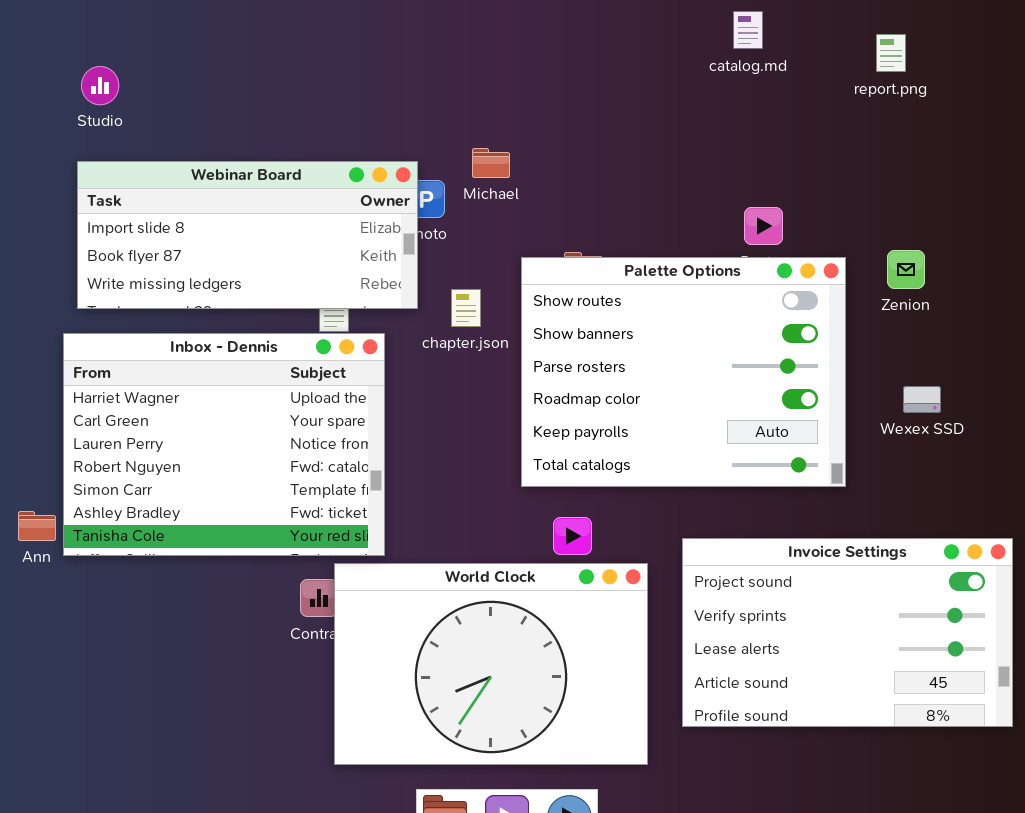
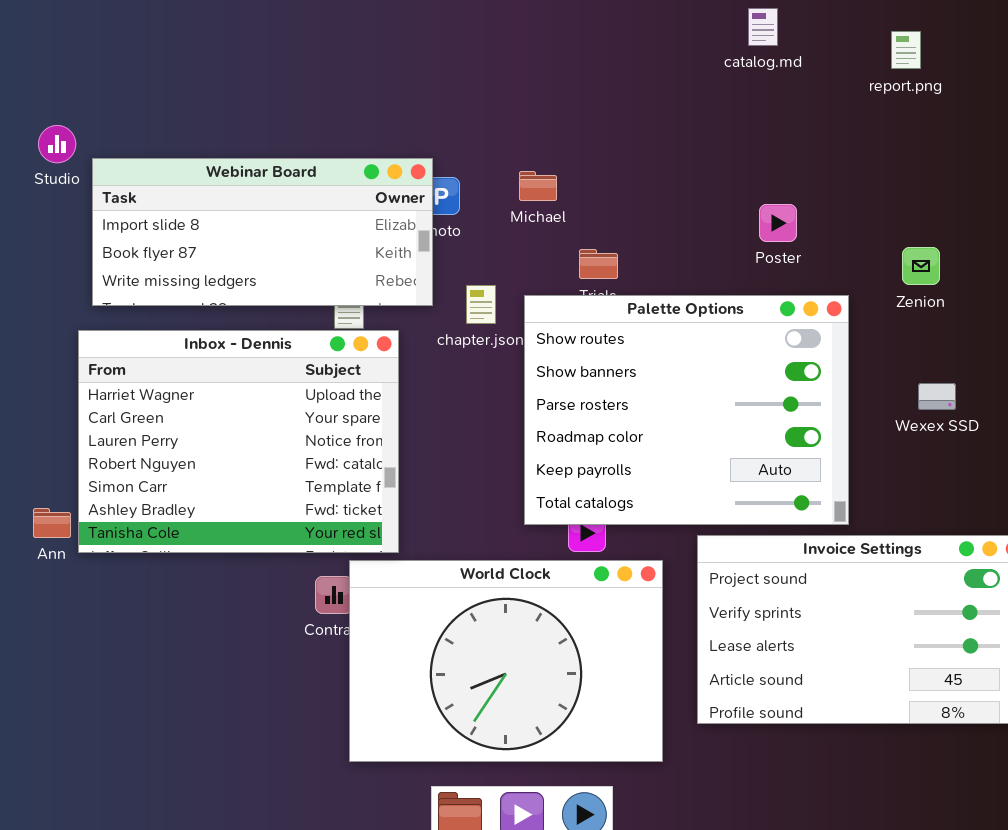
Studio: [81,66,119,105] -> [38,125,76,163], moved
Michael: [472,148,510,178] -> [519,171,557,201], moved
Palette Options: [521,257,846,487] -> [524,295,849,525], moved

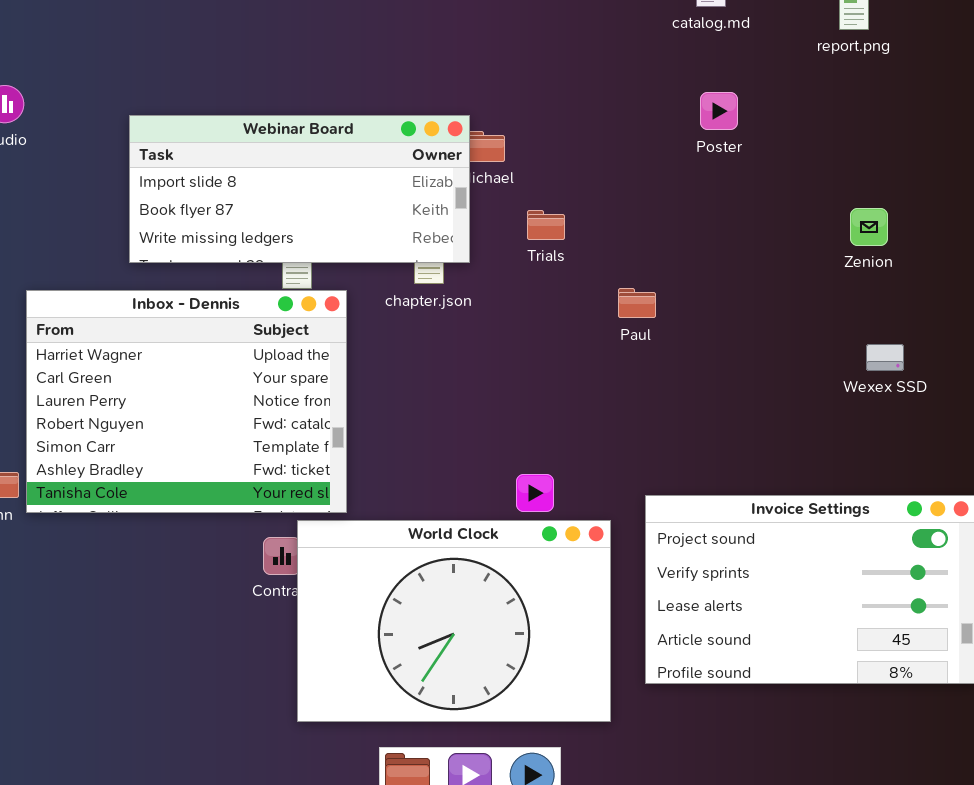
Webinar Board: [92,158,433,306] -> [129,115,470,263], moved
Poster: [759,204,797,242] -> [700,92,738,130], moved
Palette Options: [524,295,849,525] -> none, closed

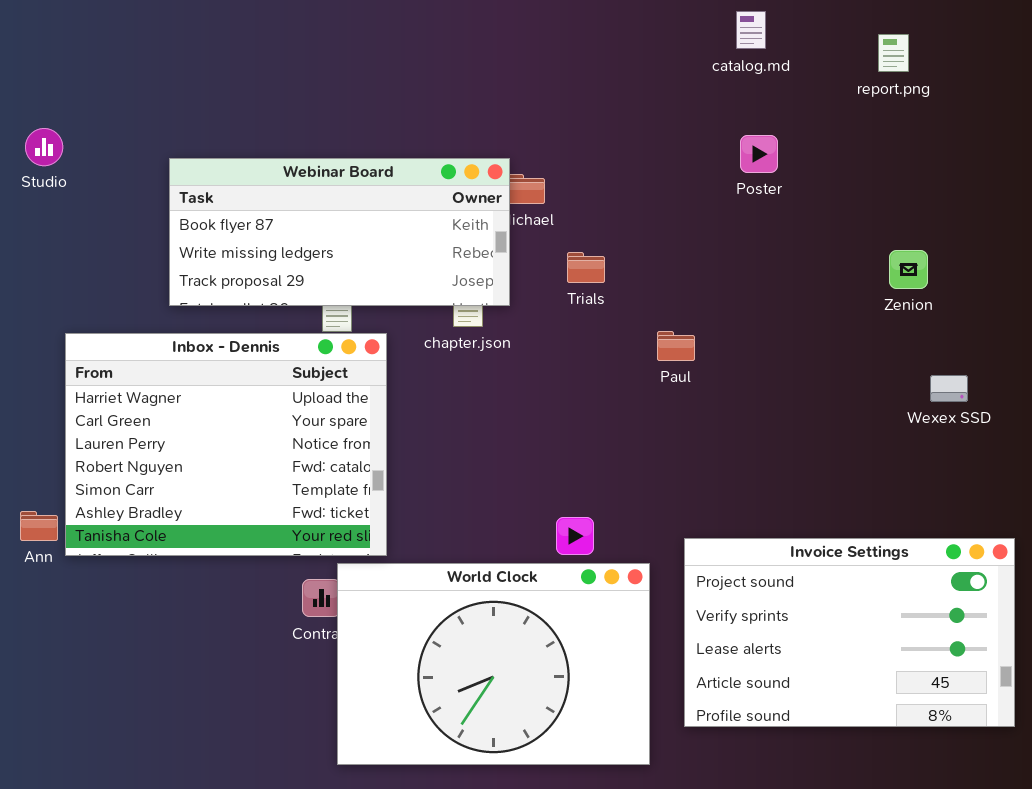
Webinar Board: [129,115,470,263] -> [169,158,510,306], scrolled down 1 row
Wexex SSD: [866,344,904,371] -> [930,375,968,402], moved

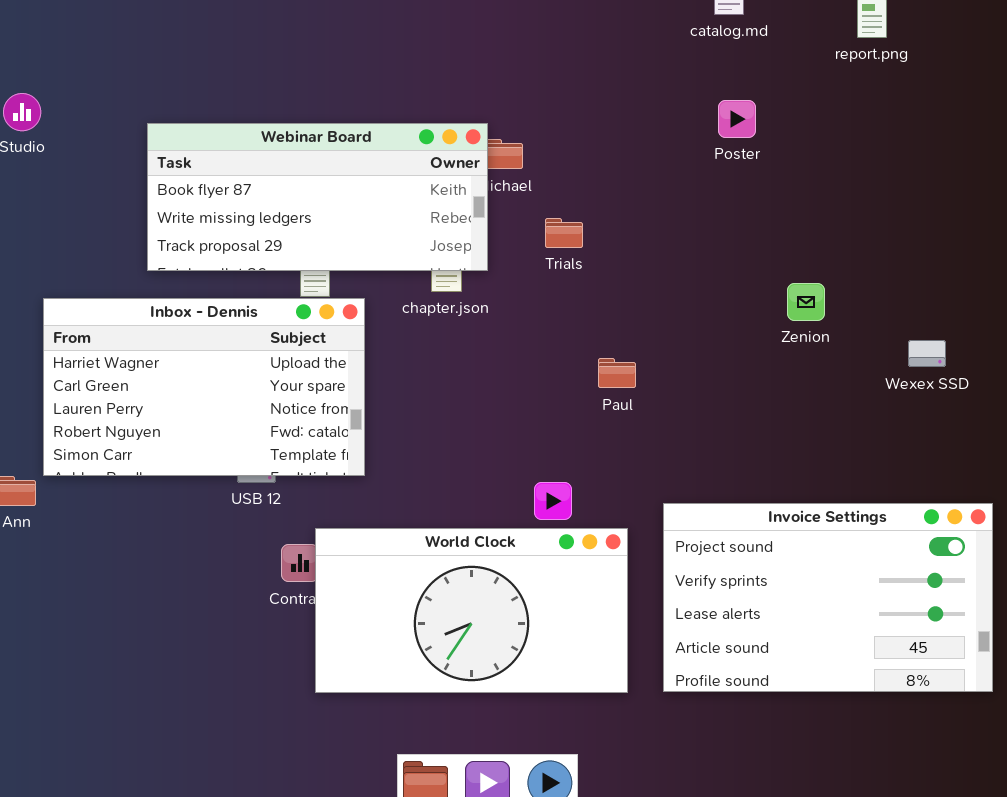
Zenion: [889,250,928,289] -> [787,283,825,321], moved
Paul: [657,331,695,361] -> [598,358,636,388], moved
Inbox - Dennis: [65,333,387,556] -> [43,298,365,476], resized
World Clock: [337,563,650,765] -> [315,528,628,693], resized

